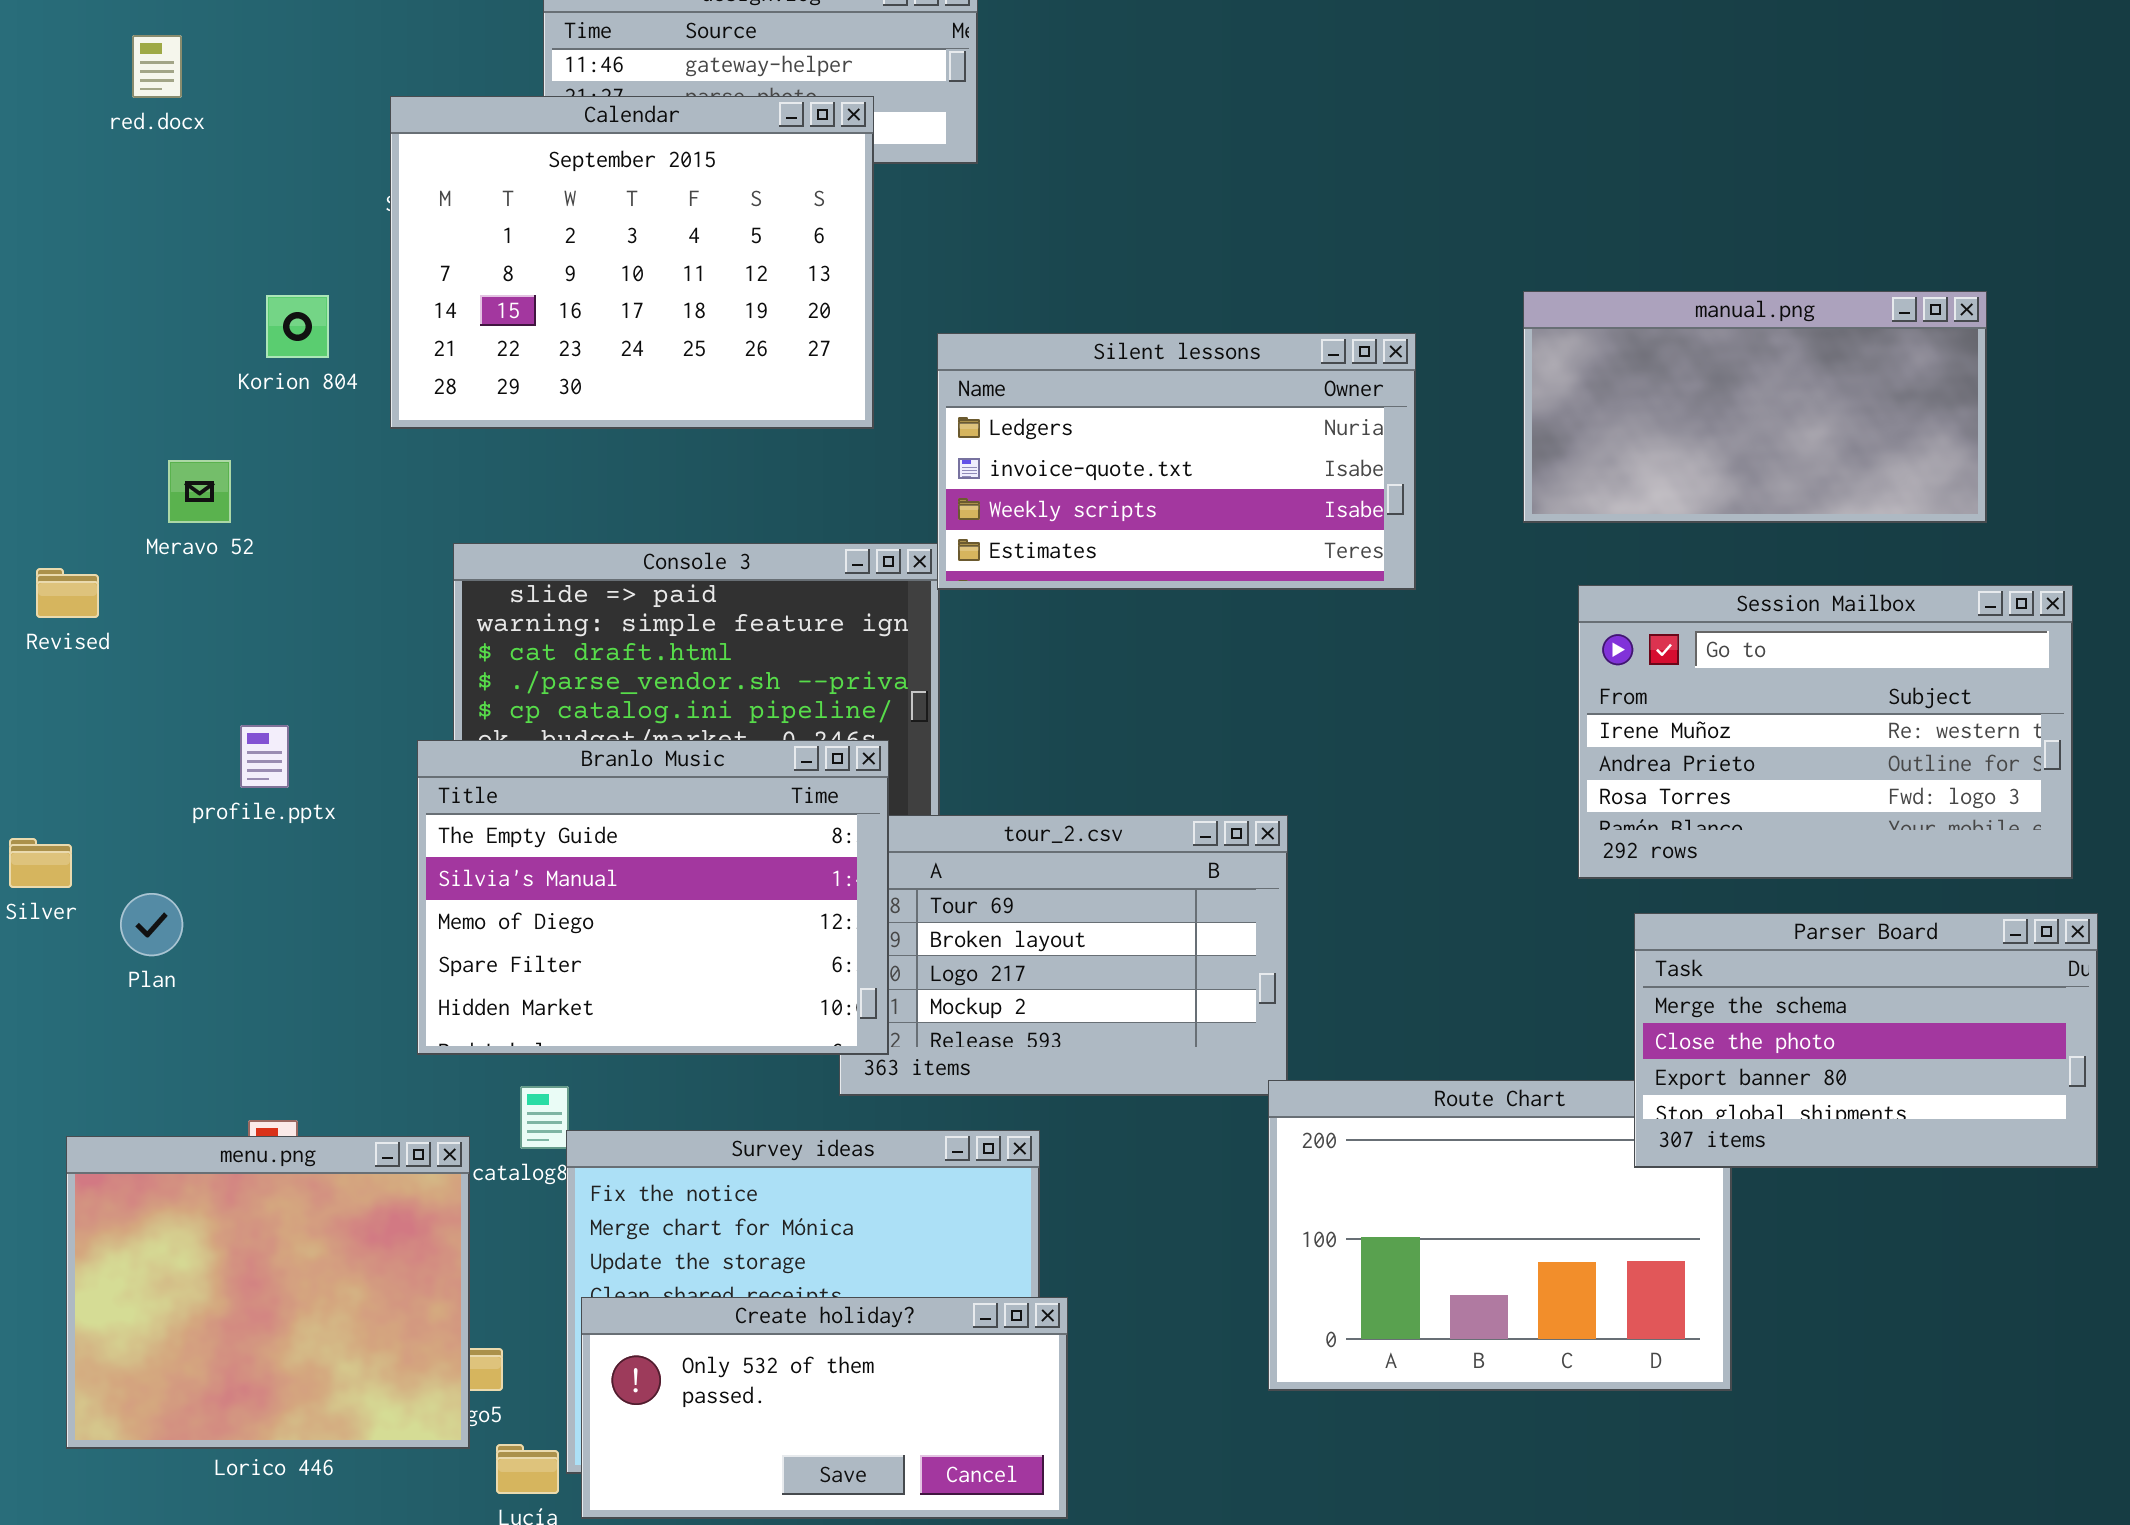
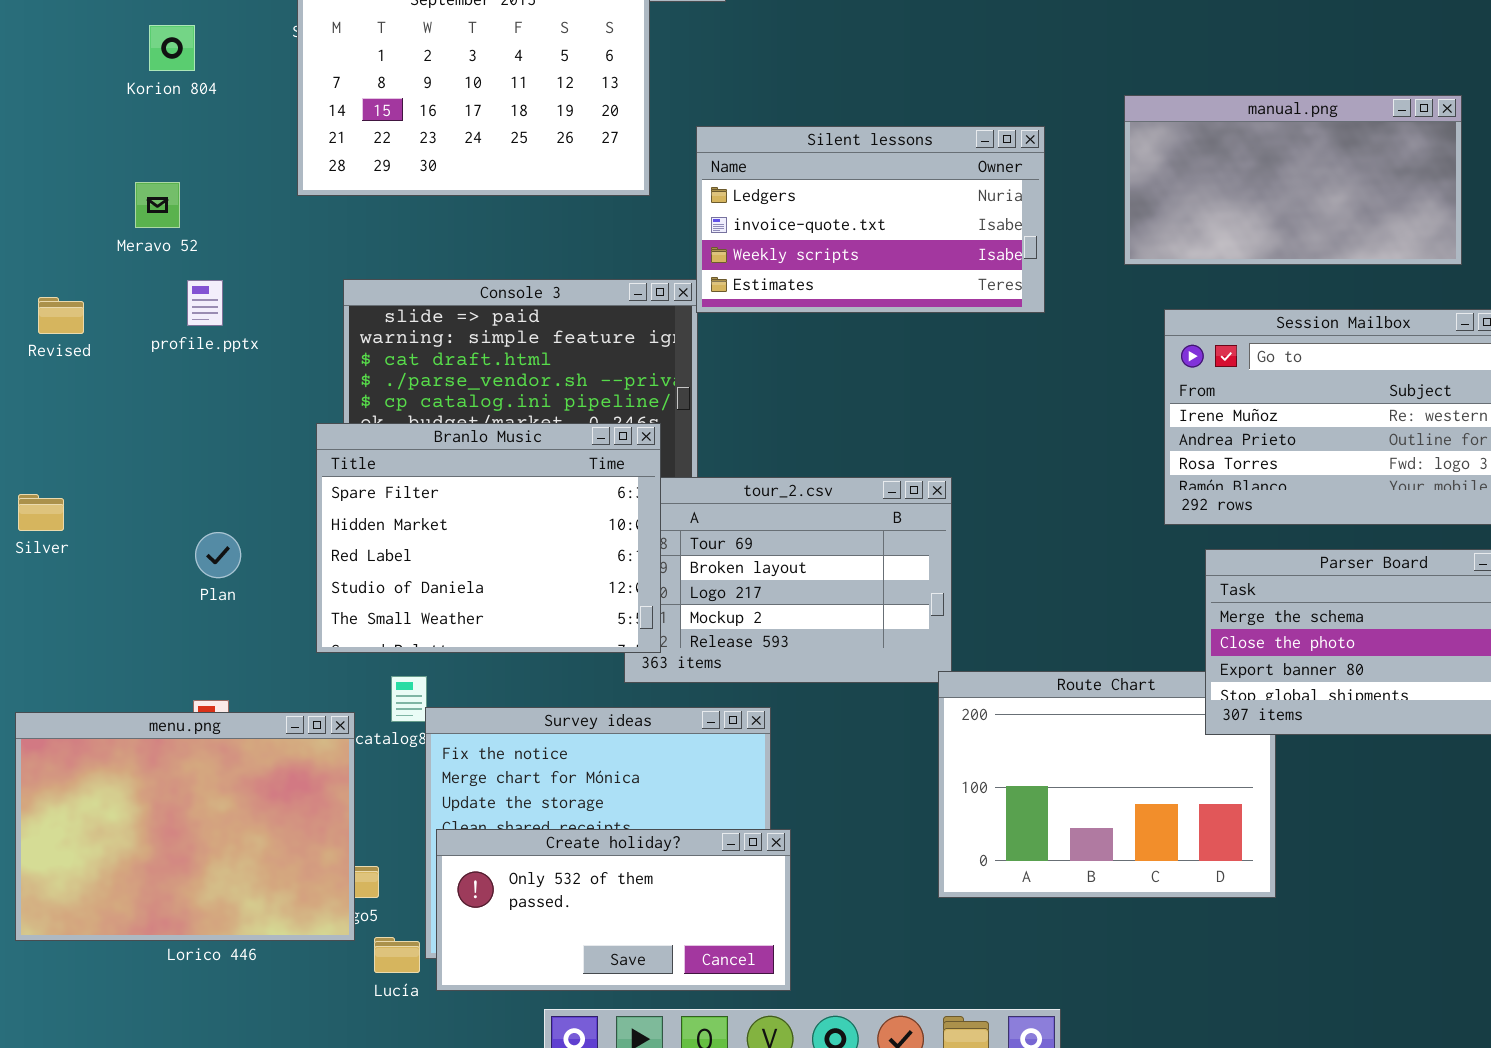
Korion 804: [266,295,329,358] -> [149,25,195,71], moved
Meravo 52: [168,460,231,523] -> [135,182,180,228], moved
profile.pptx: [240,725,289,788] -> [187,280,223,326], moved
Branlo Music: [417,740,889,1055] -> [316,423,661,653], scrolled down 3 rows
Plan: [120,893,183,956] -> [195,532,241,578], moved
menu.png: [66,1136,470,1449] -> [15,712,355,941], resized

